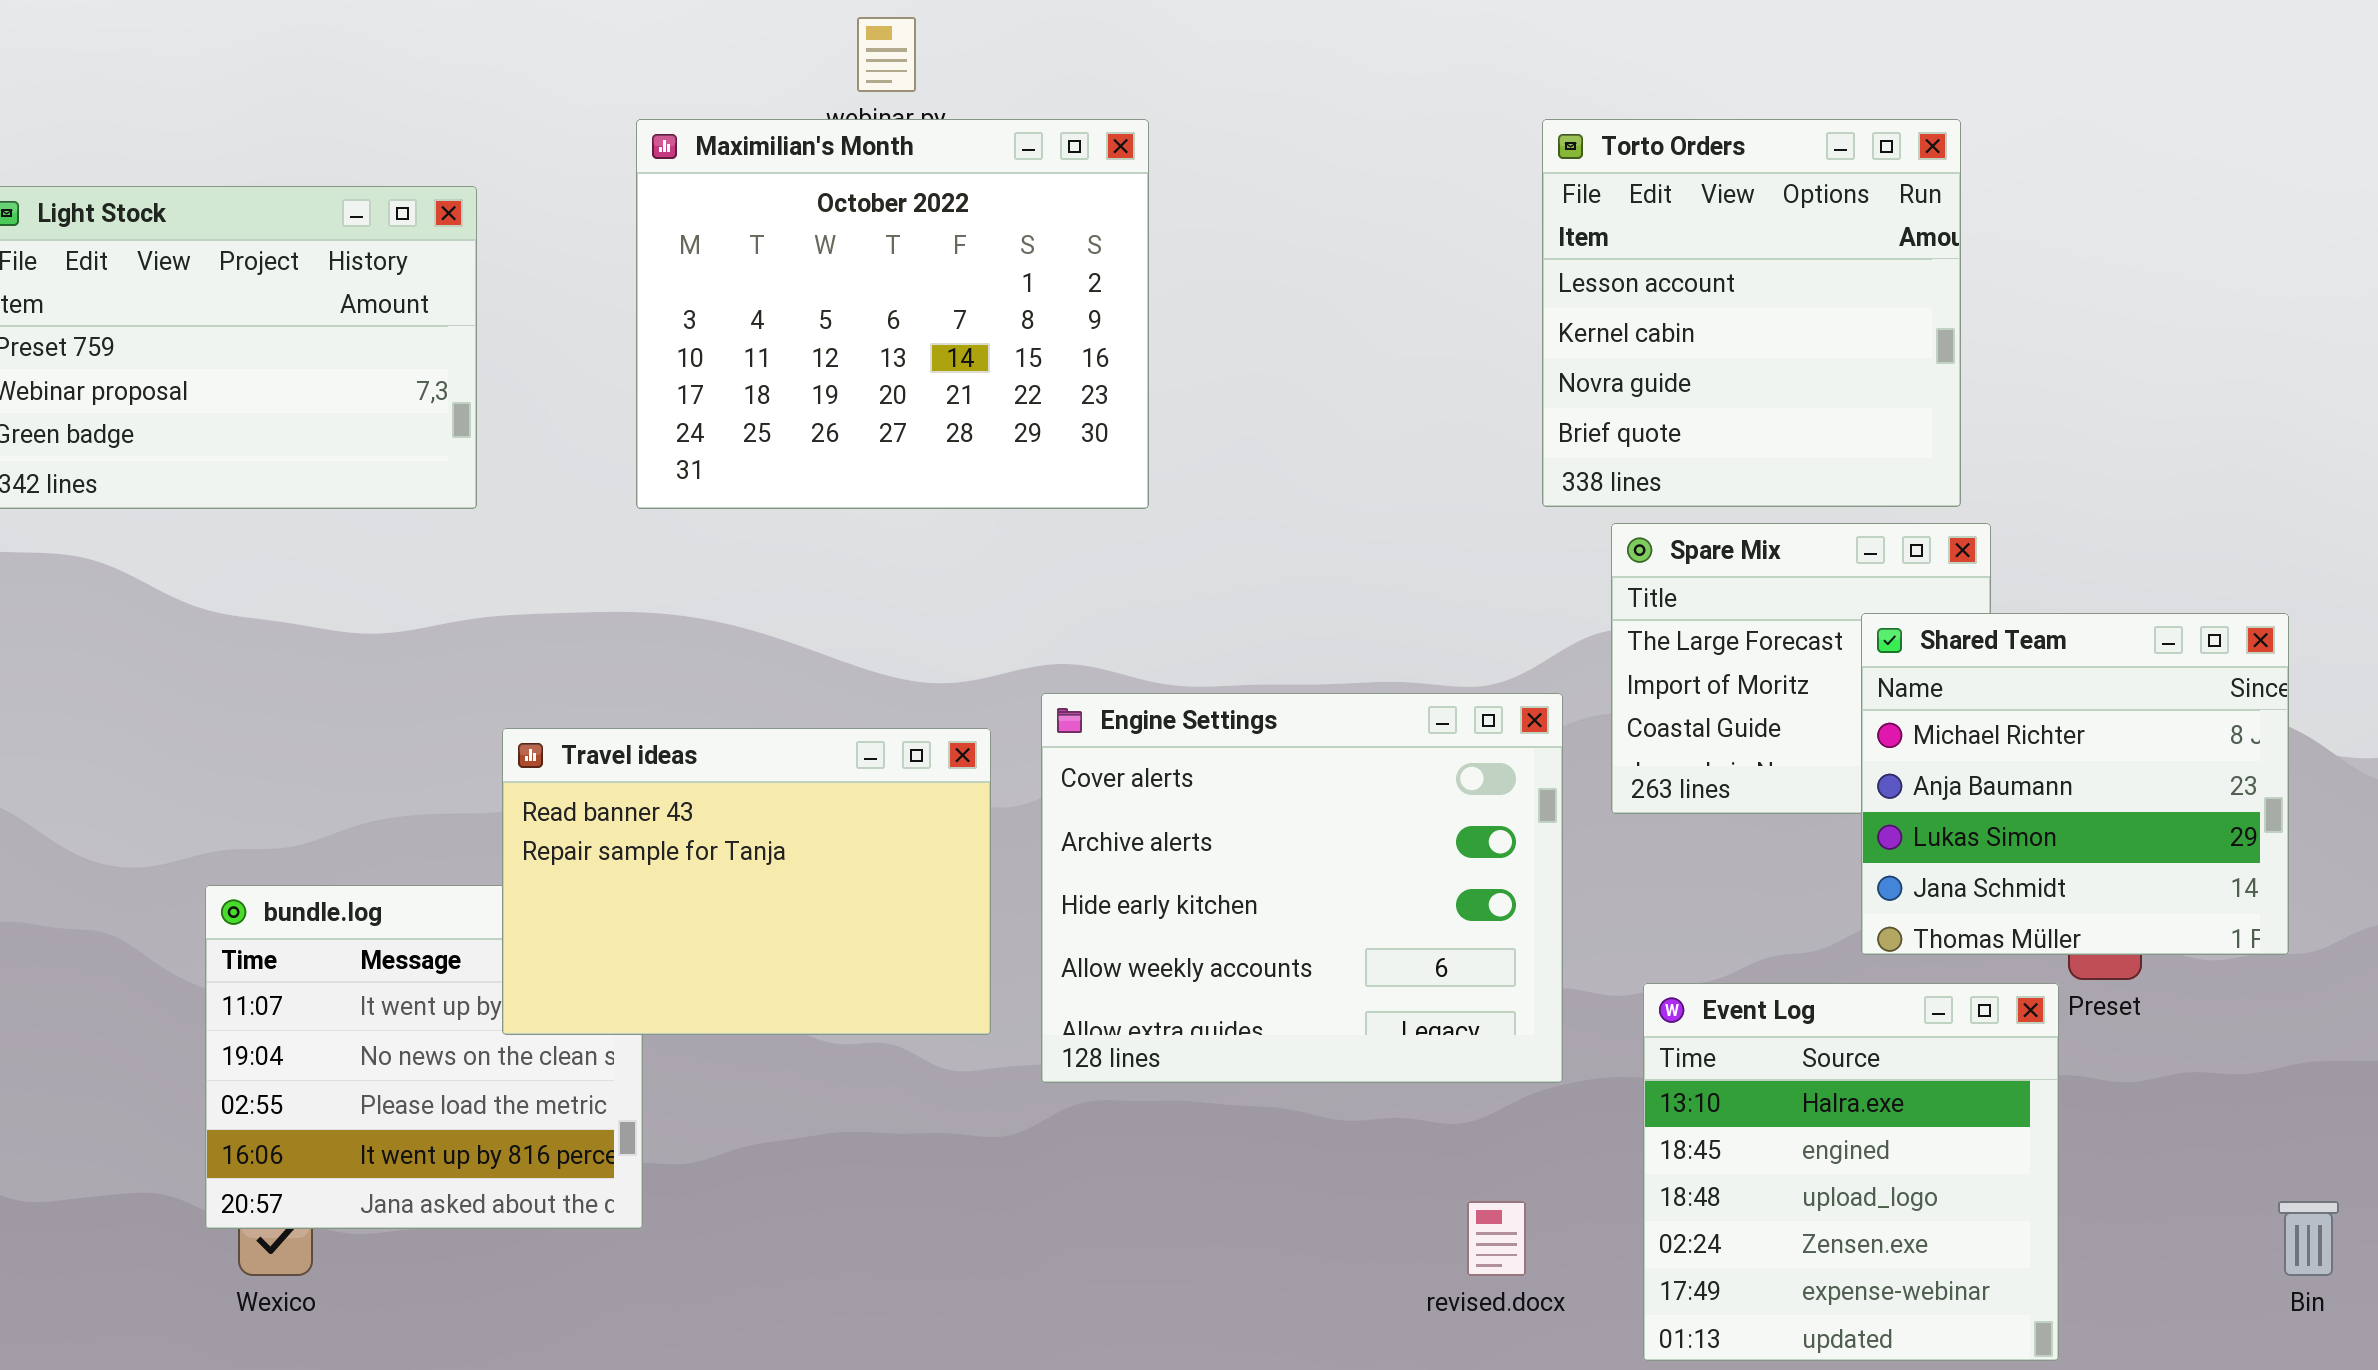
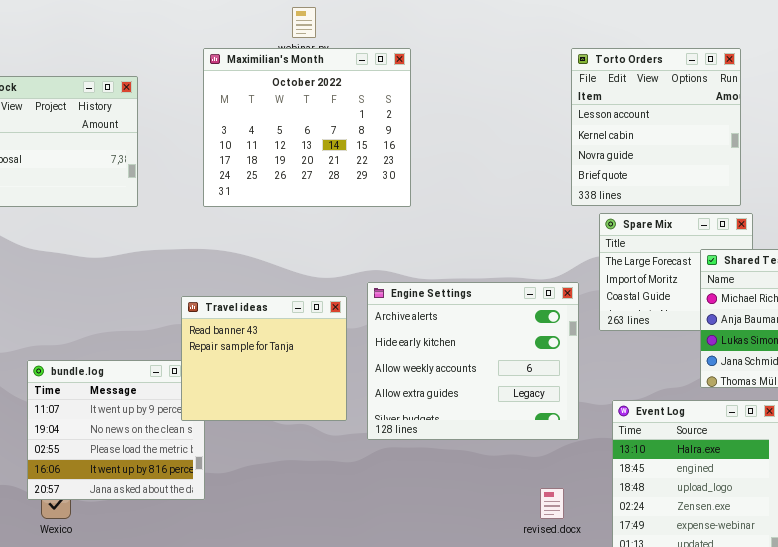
Engine Settings: [1041,693,1563,1083] -> [367,282,579,440], scrolled down 1 row
Travel ideas: [502,728,991,1035] -> [181,296,347,421], resized

